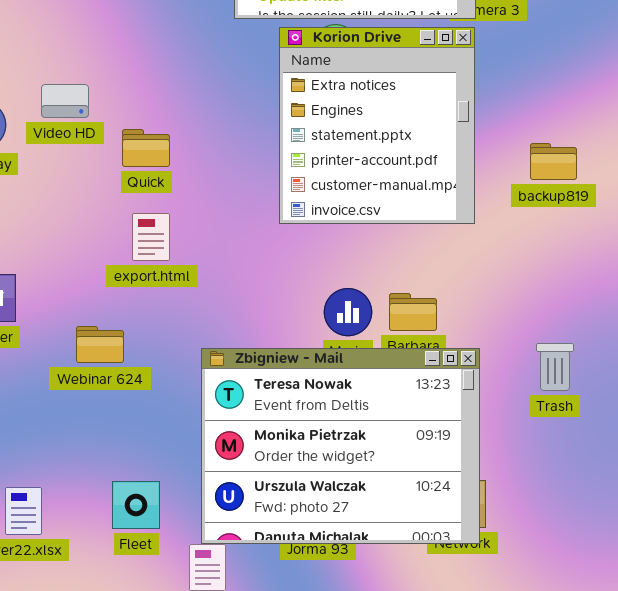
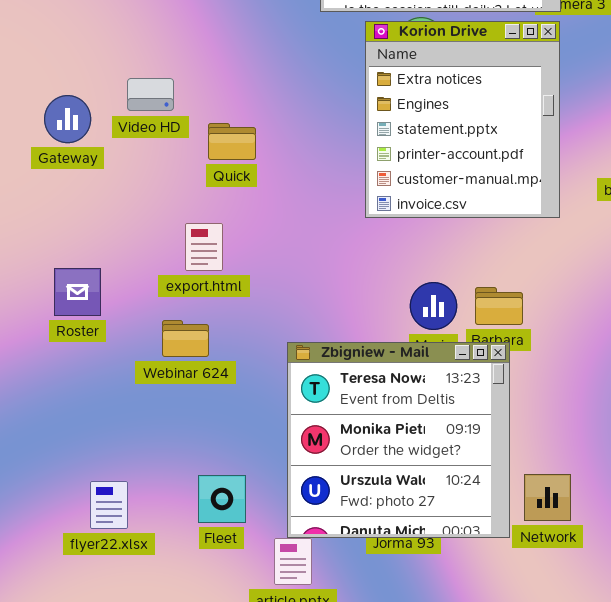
export.html: [132,213,170,261] -> [185,223,223,271], moved
Zbigniew - Mail: [201,348,480,544] -> [287,342,510,538], resized

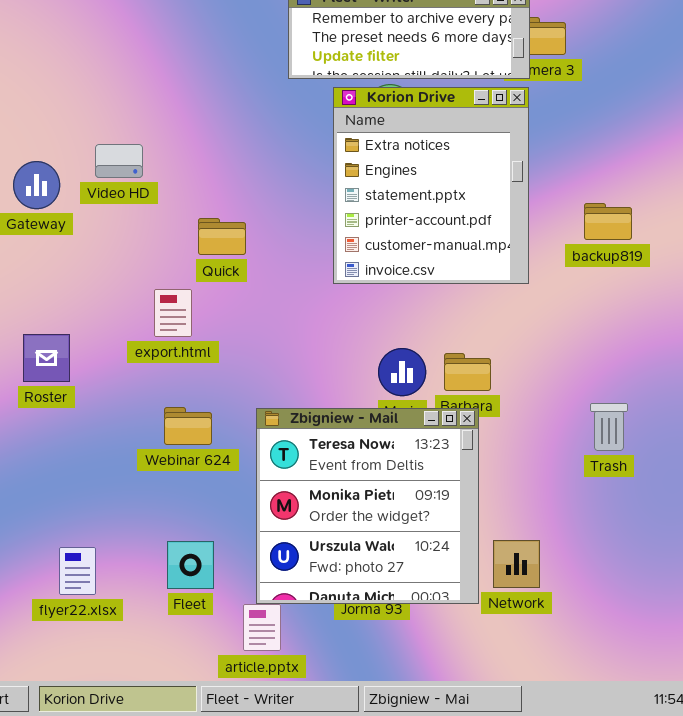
Quick: [208,123,256,160] -> [198,218,246,255], moved
Webinar 624: [162,320,209,357] -> [164,407,212,445], moved

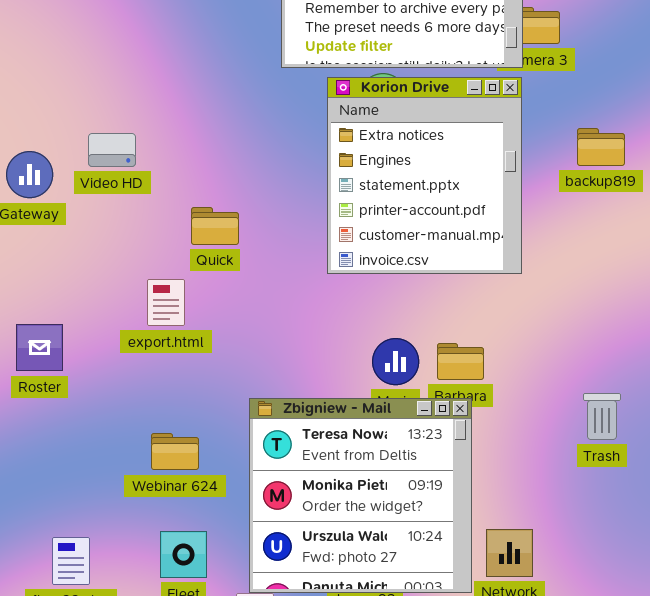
backup819: [584,203,632,240] -> [577,128,625,166], moved
Webinar 624: [164,407,212,445] -> [151,433,199,470], moved

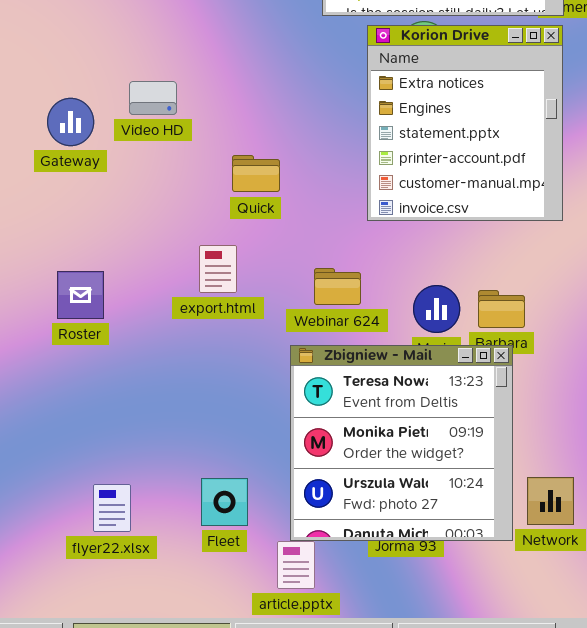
export.html: [147,279,185,326] -> [199,245,237,293], moved
Webinar 624: [151,433,199,470] -> [314,268,361,305], moved

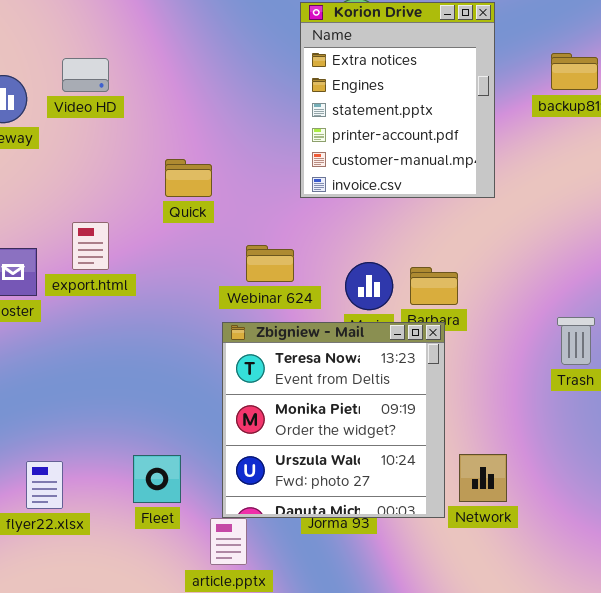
Quick: [232,155,280,192] -> [165,159,212,197], moved
export.html: [199,245,237,293] -> [72,222,109,270], moved

